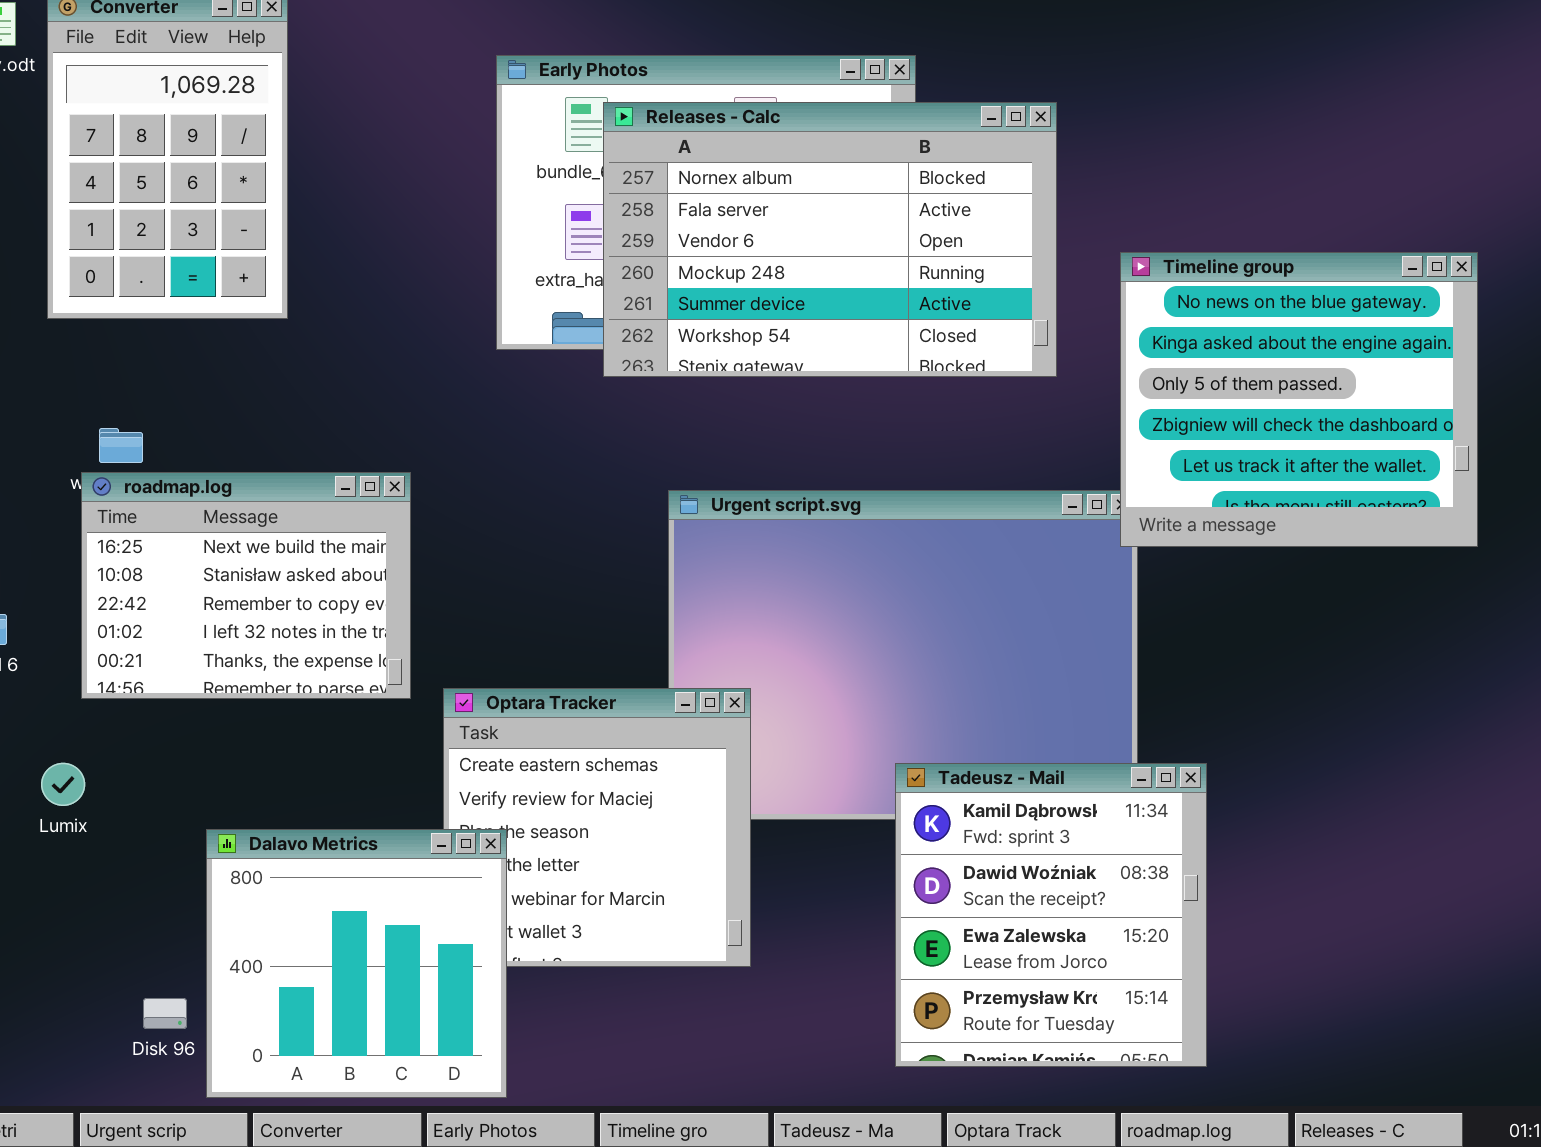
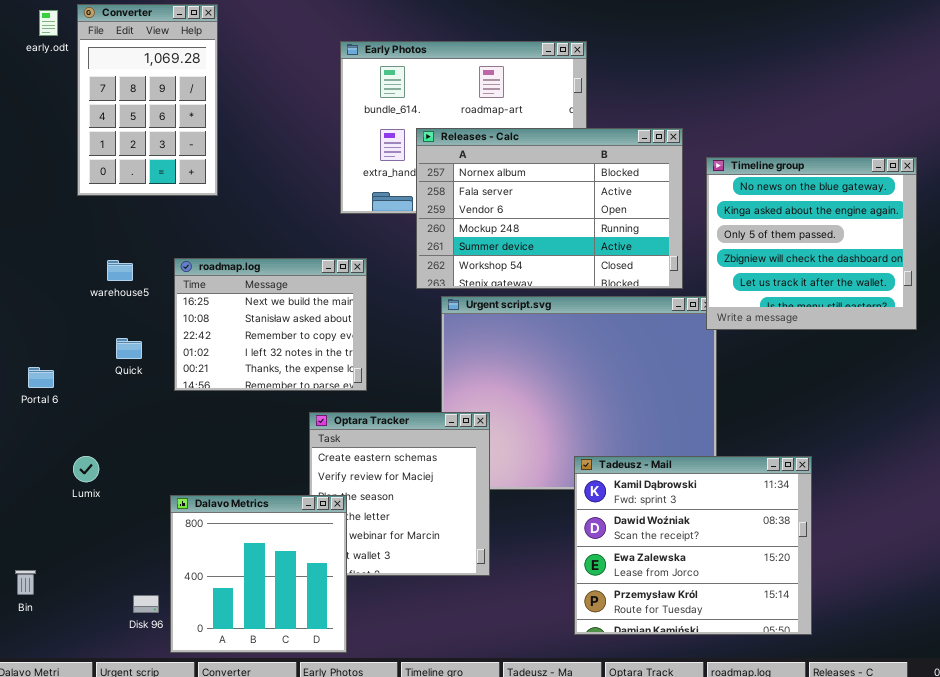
Releases - Calc: [603,102,1057,377] -> [416,128,683,289], moved
roadmap.log: [81,472,411,699] -> [174,258,367,391], moved
Tadeusz - Mail: [895,763,1207,1067] -> [574,456,812,635], resized

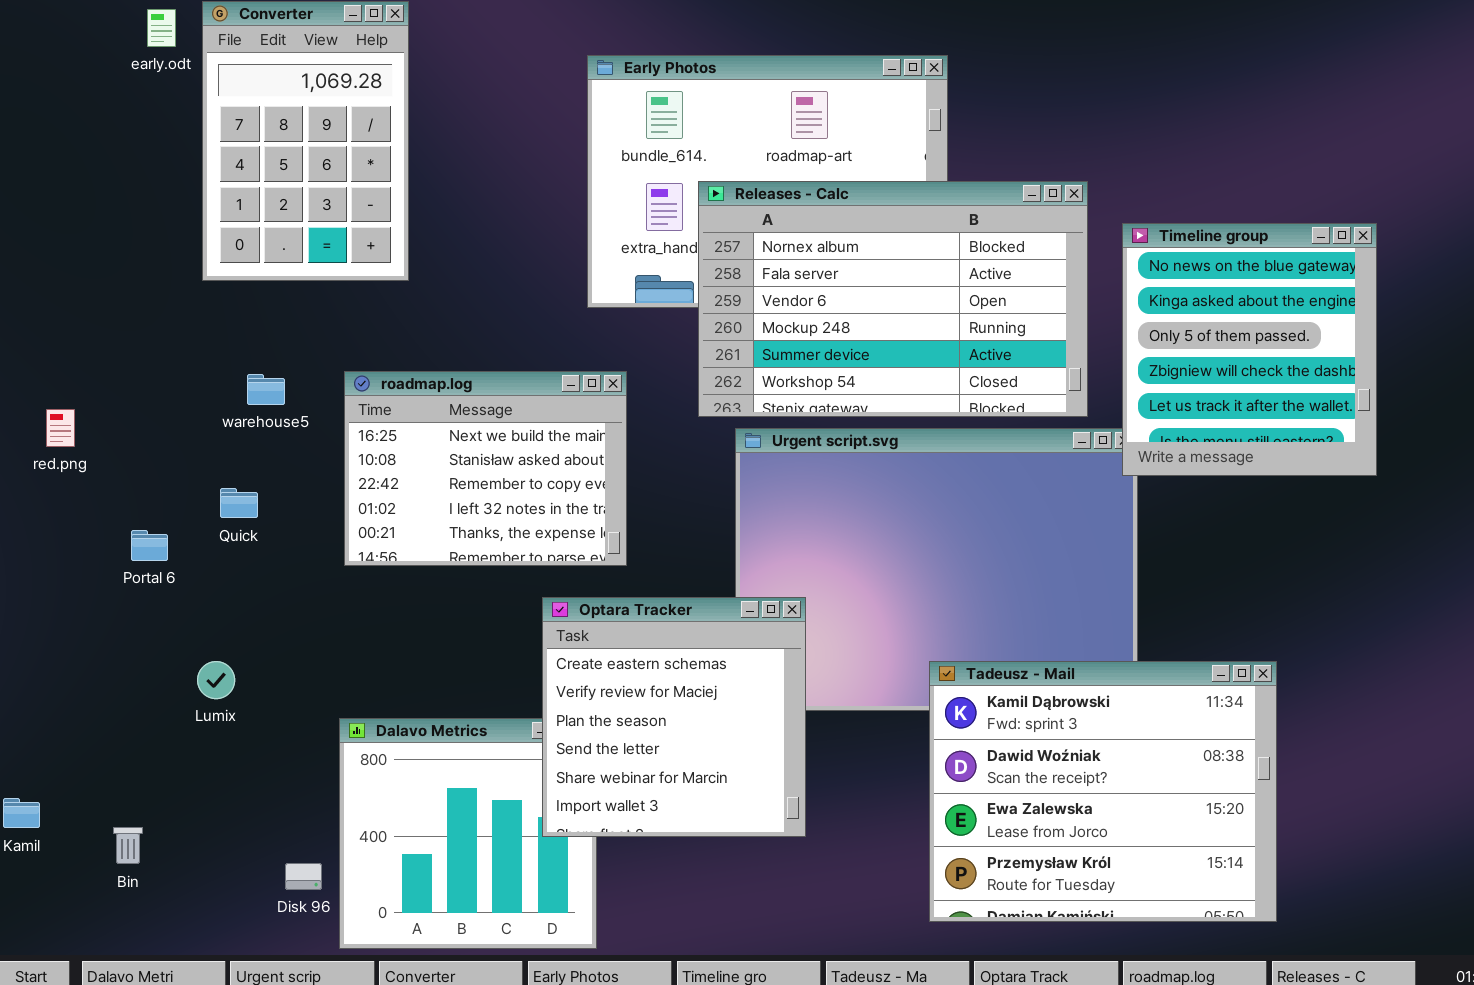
Timeline group: [706,157,917,330] -> [1122,223,1377,476], resized
Quick: [116,338,142,359] -> [220,488,258,518], moved
Optara Tracker: [309,412,490,576] -> [542,597,806,837], raised

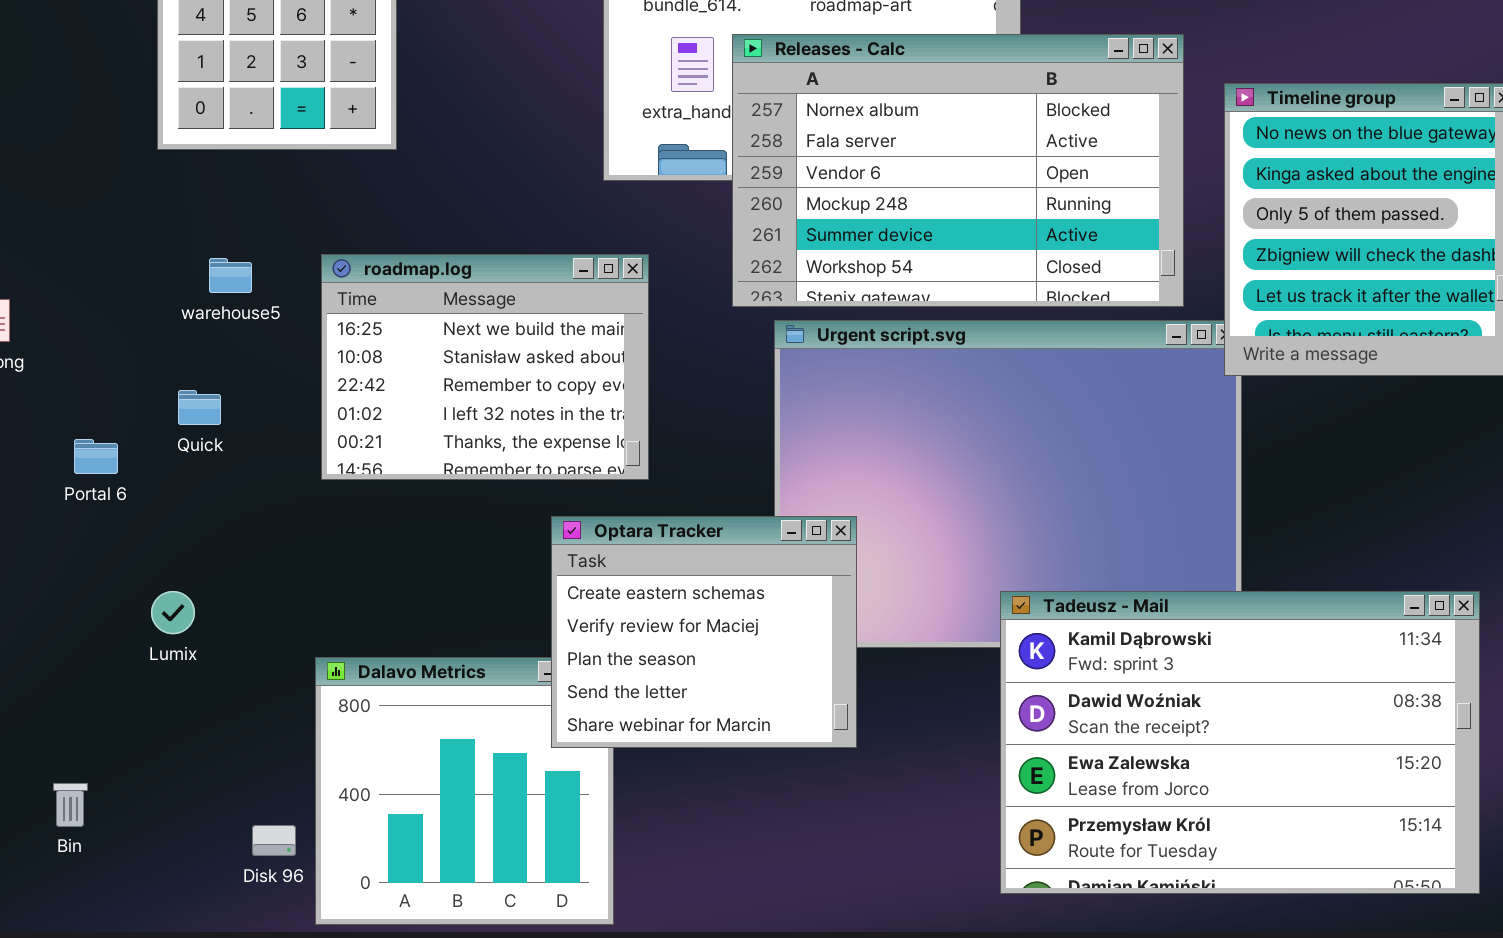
Optara Tracker: [542,597,806,837] -> [551,516,857,748], resized
Tadeusz - Mail: [929,661,1277,922] -> [1000,591,1480,894], resized

